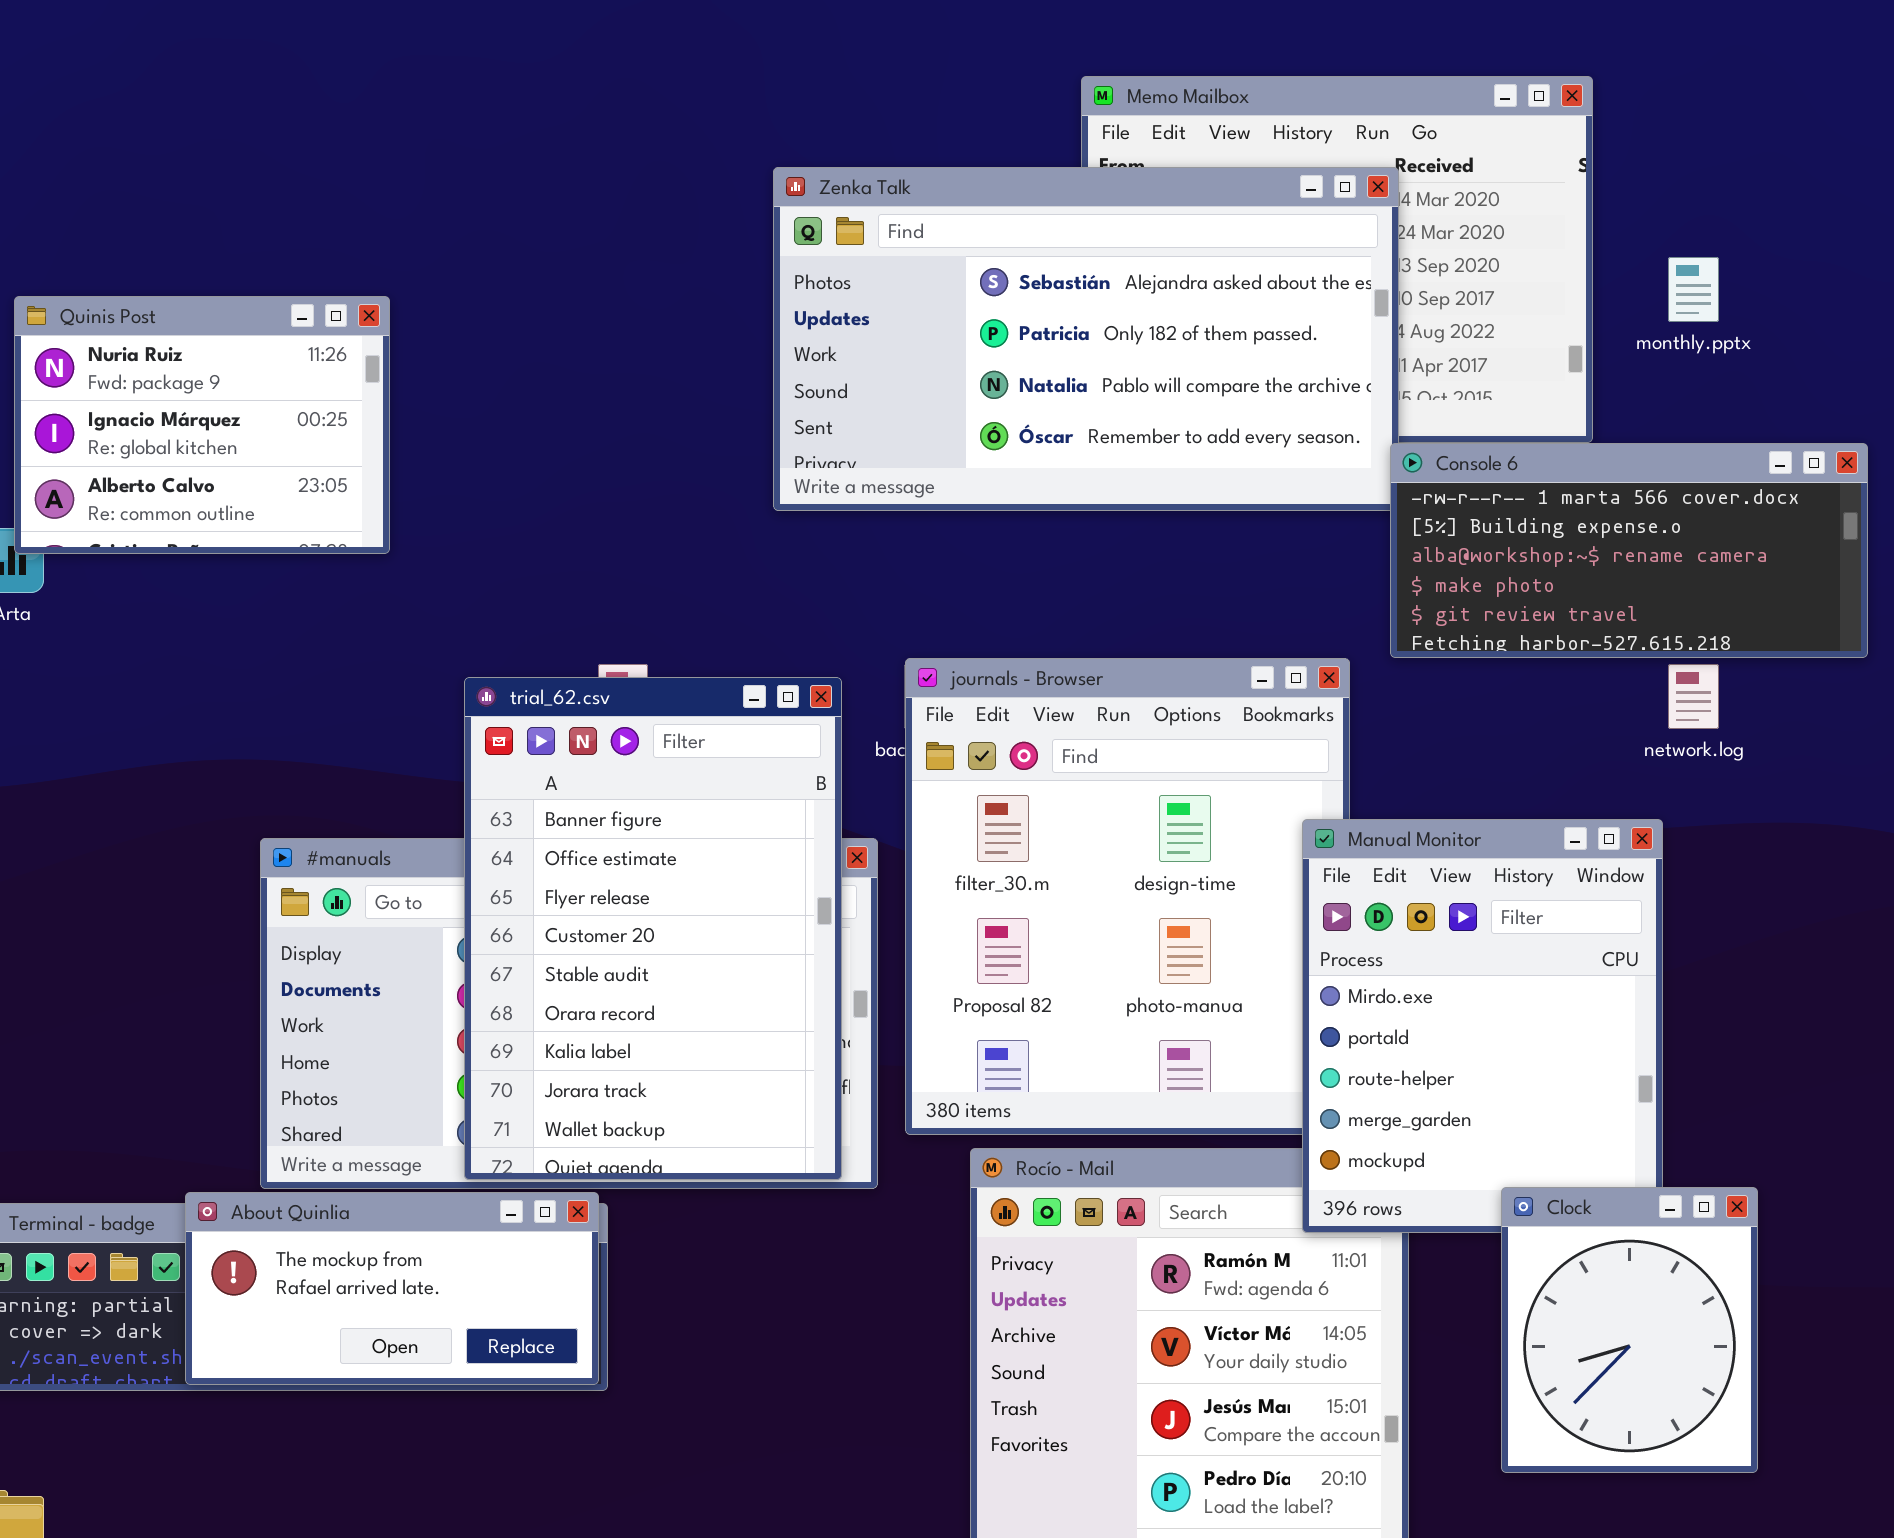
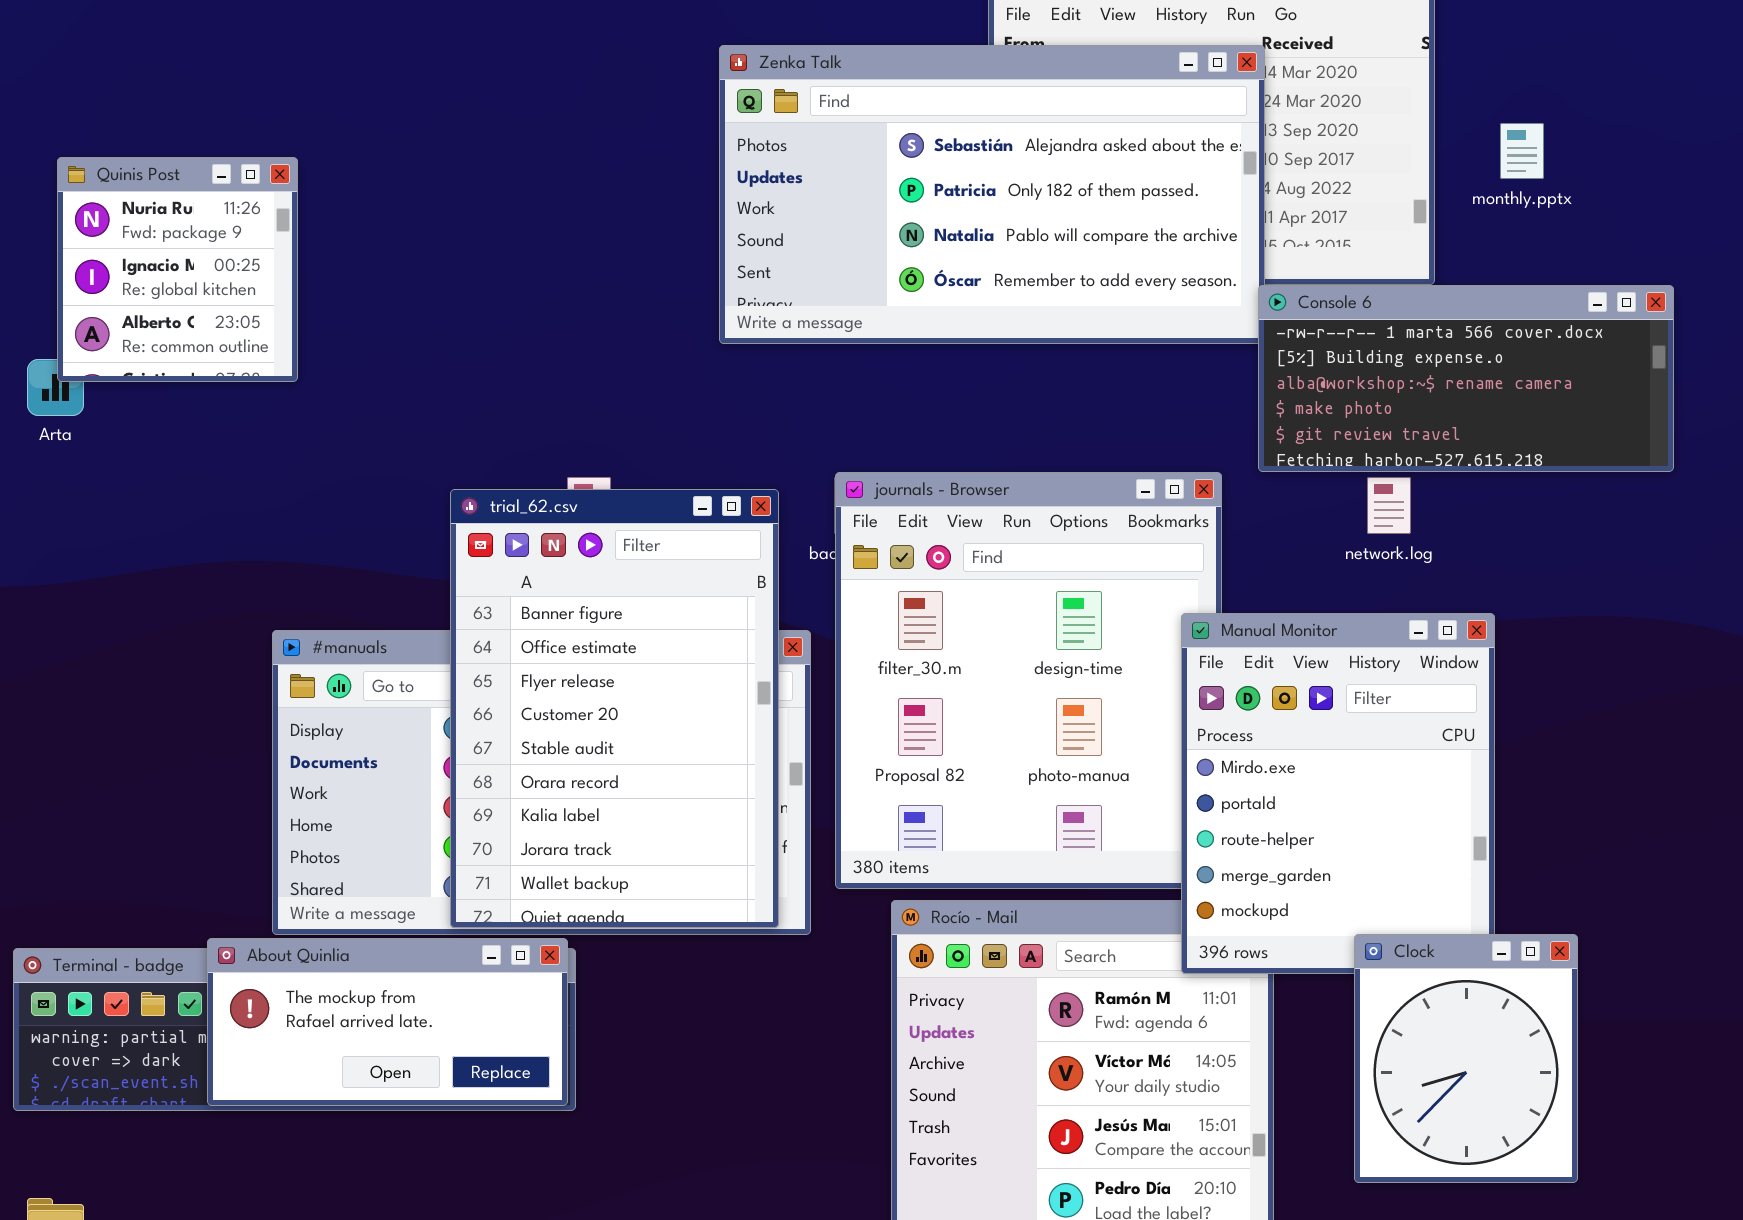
Quinis Post: [14,296,390,554] -> [57,157,298,382], resized
network.log: [1668,664,1719,729] -> [1367,477,1411,534], moved

